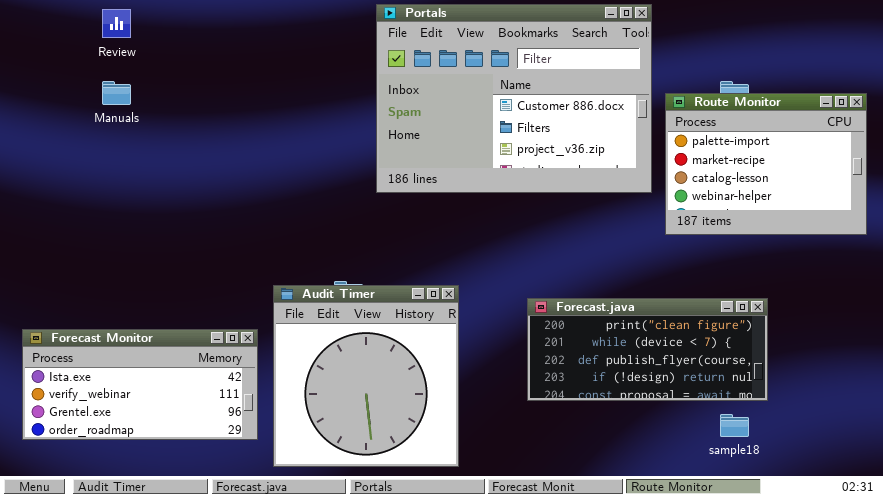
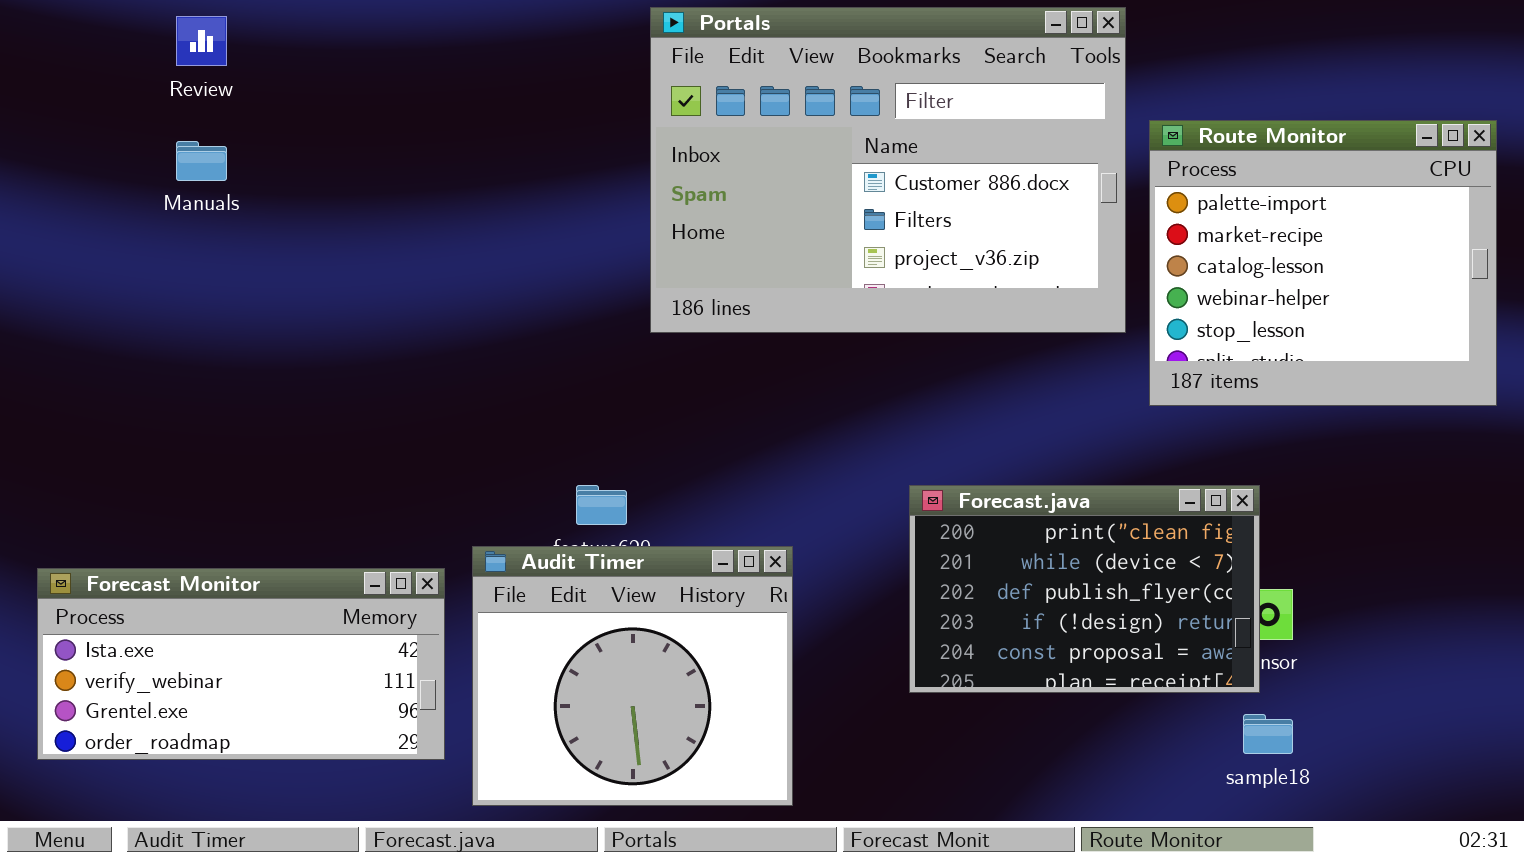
Route Monitor: [665,93,867,235] -> [1149,120,1497,406], resized
Audit Timer: [273,285,459,467] -> [472,546,793,806], resized
Forecast.java: [527,298,768,401] -> [909,485,1260,693], resized

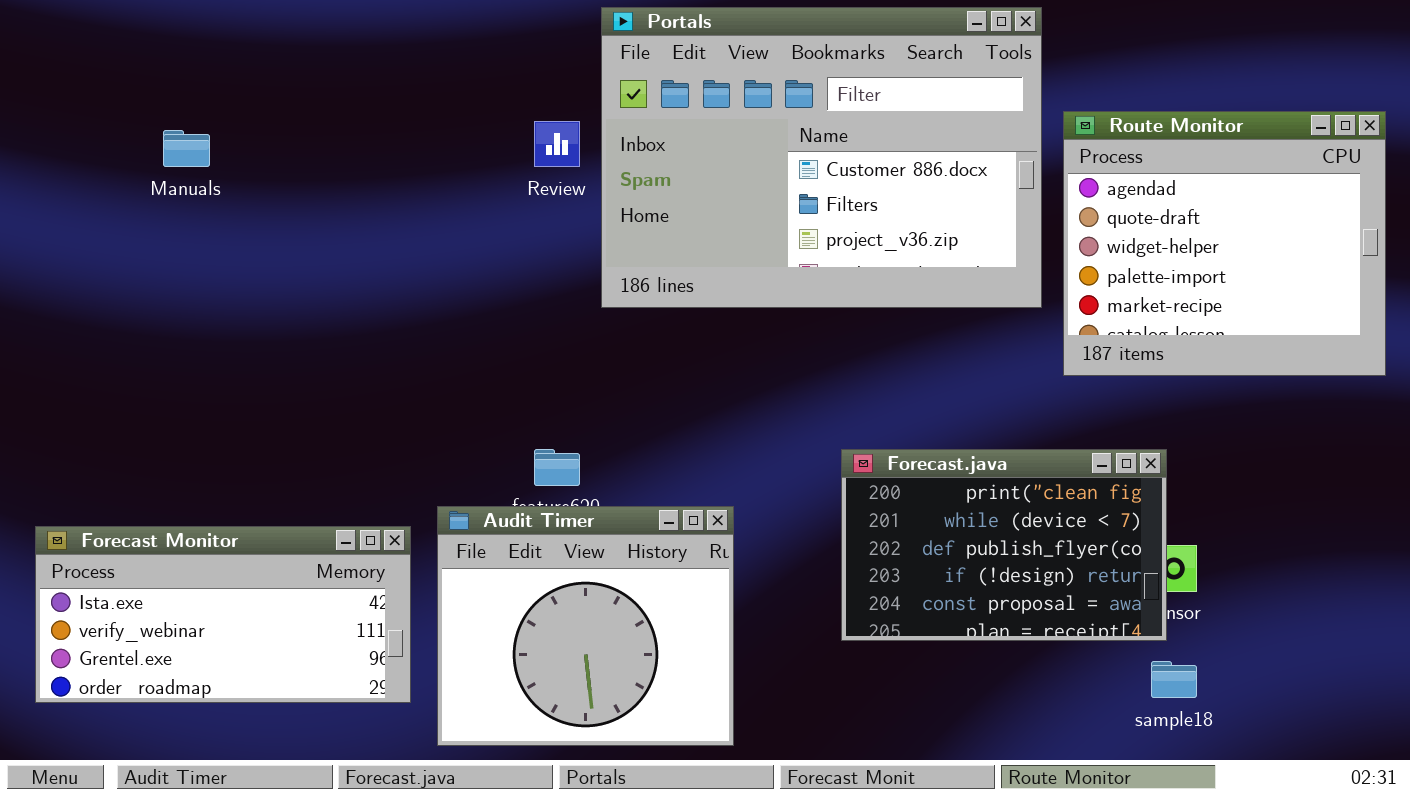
Review: [176,16,227,66] -> [534,121,580,167], moved
Route Monitor: [1149,120,1497,406] -> [1063,111,1386,376], scrolled up 3 rows

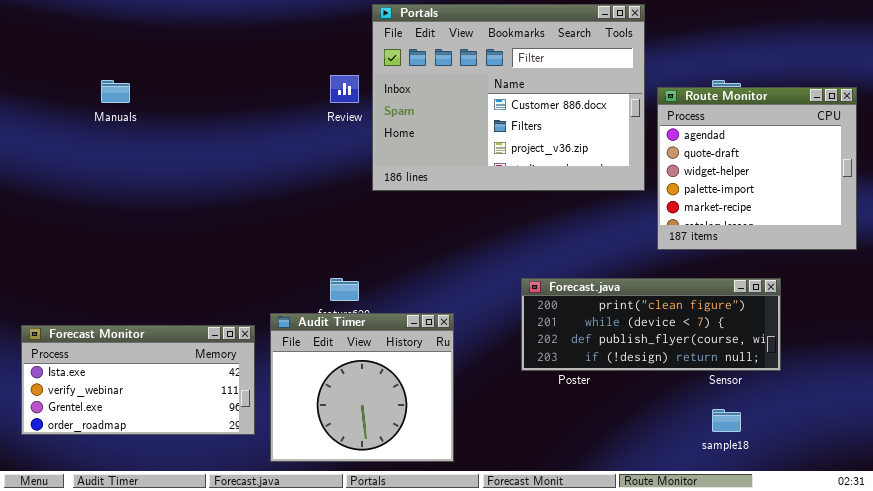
Route Monitor: [1063,111,1386,376] -> [657,87,857,250], moved
Forecast.java: [841,449,1167,641] -> [521,278,781,371], resized

